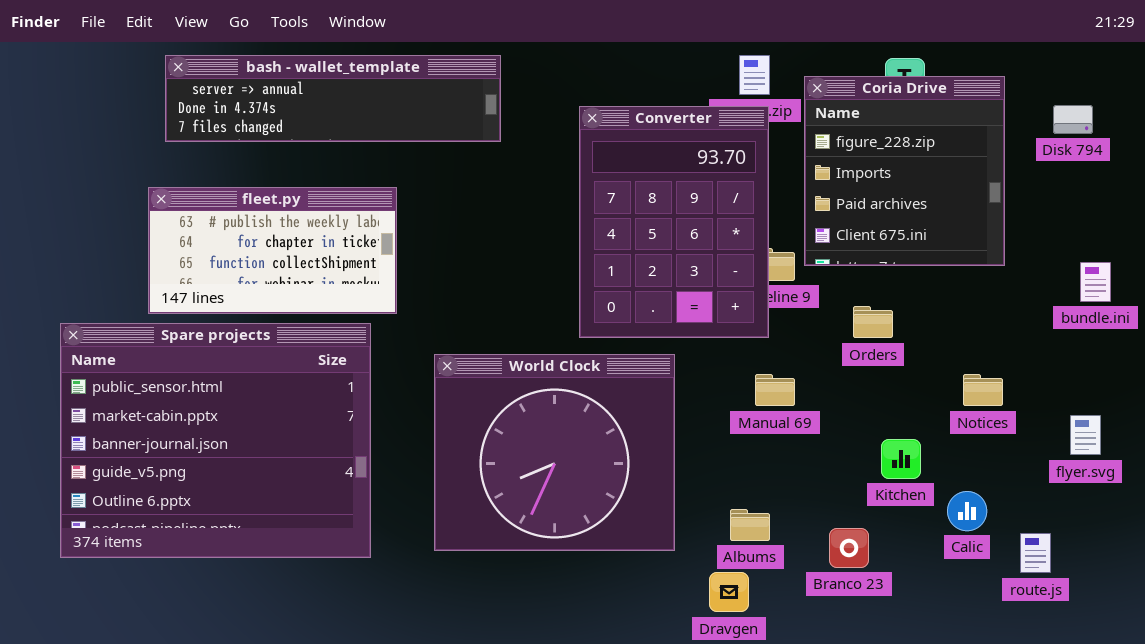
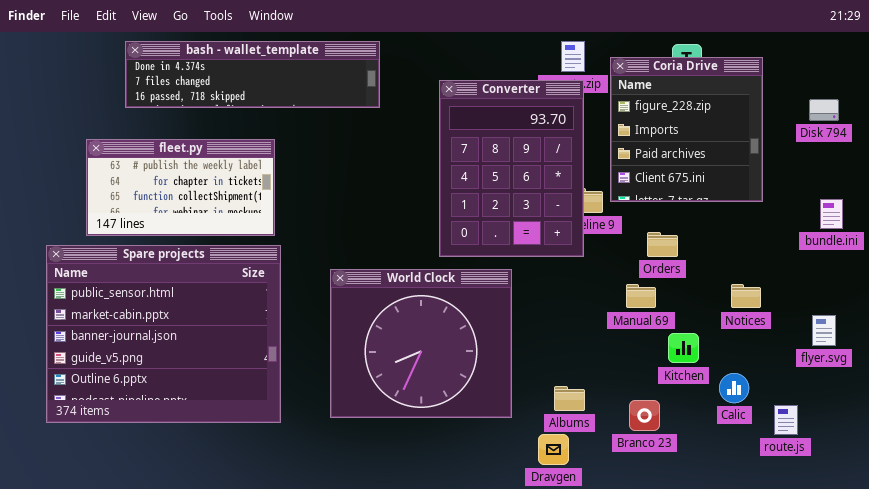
bash - wallet_template: [165,55,501,142] -> [125,41,380,108], scrolled down 1 row
Disk 794: [1053,105,1093,134] -> [809,99,839,121], moved
fleet.py: [148,187,397,314] -> [86,139,275,236], moved
Manual 69: [755,374,795,406] -> [626,284,656,308], moved

